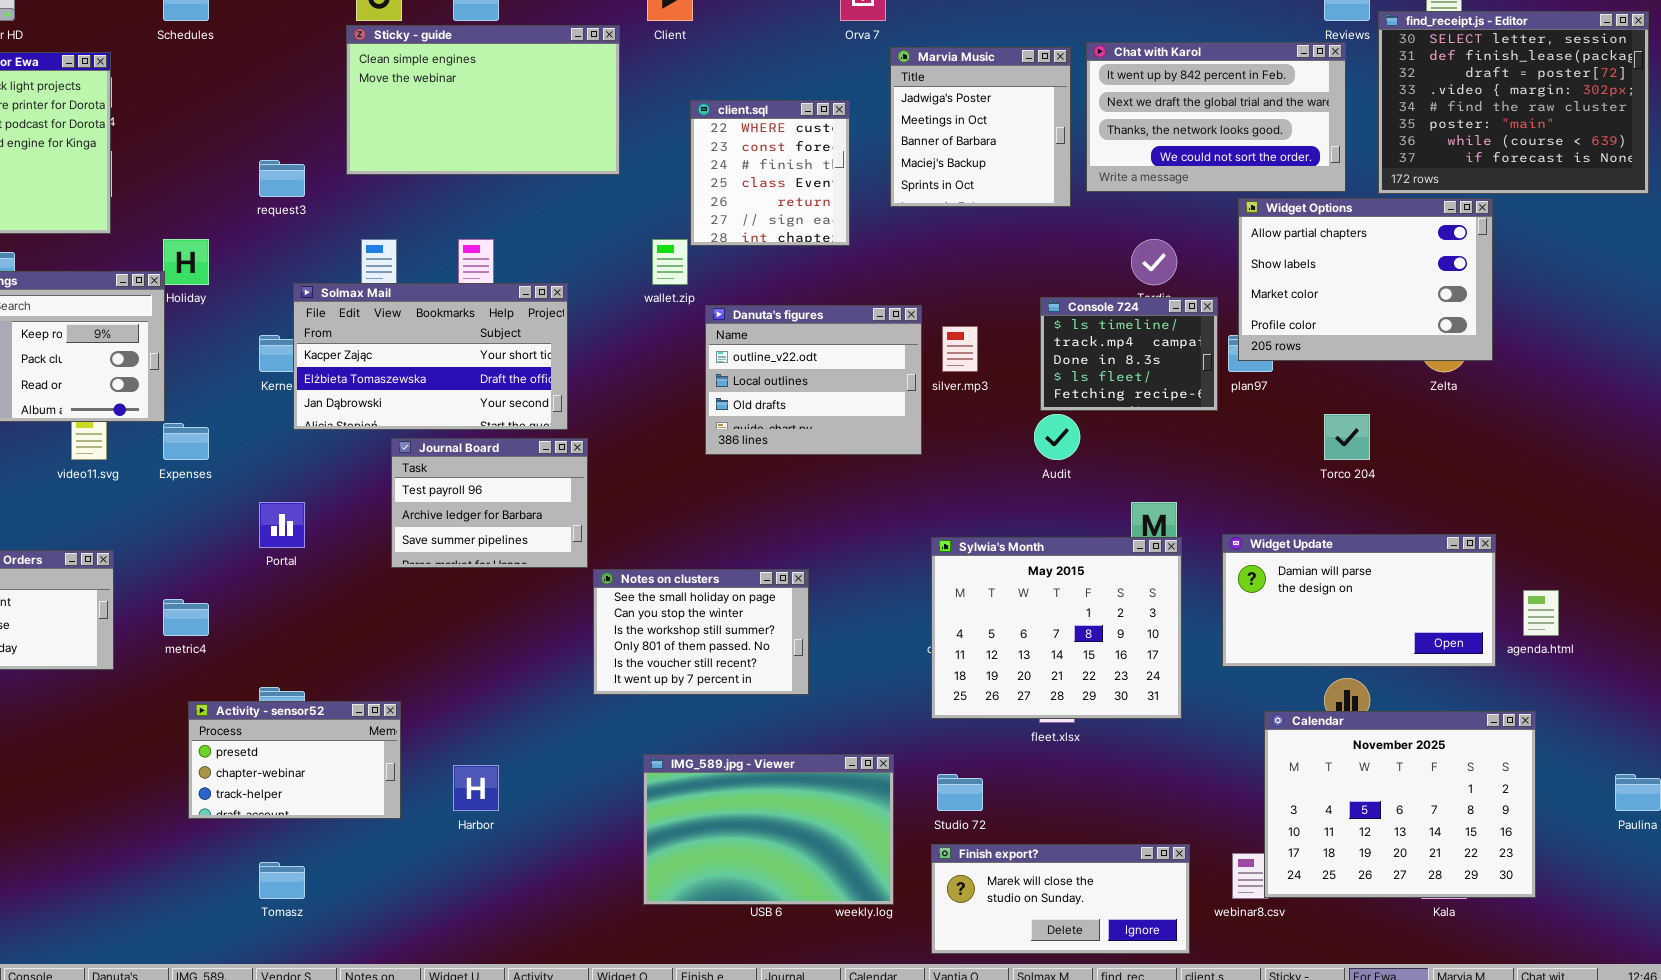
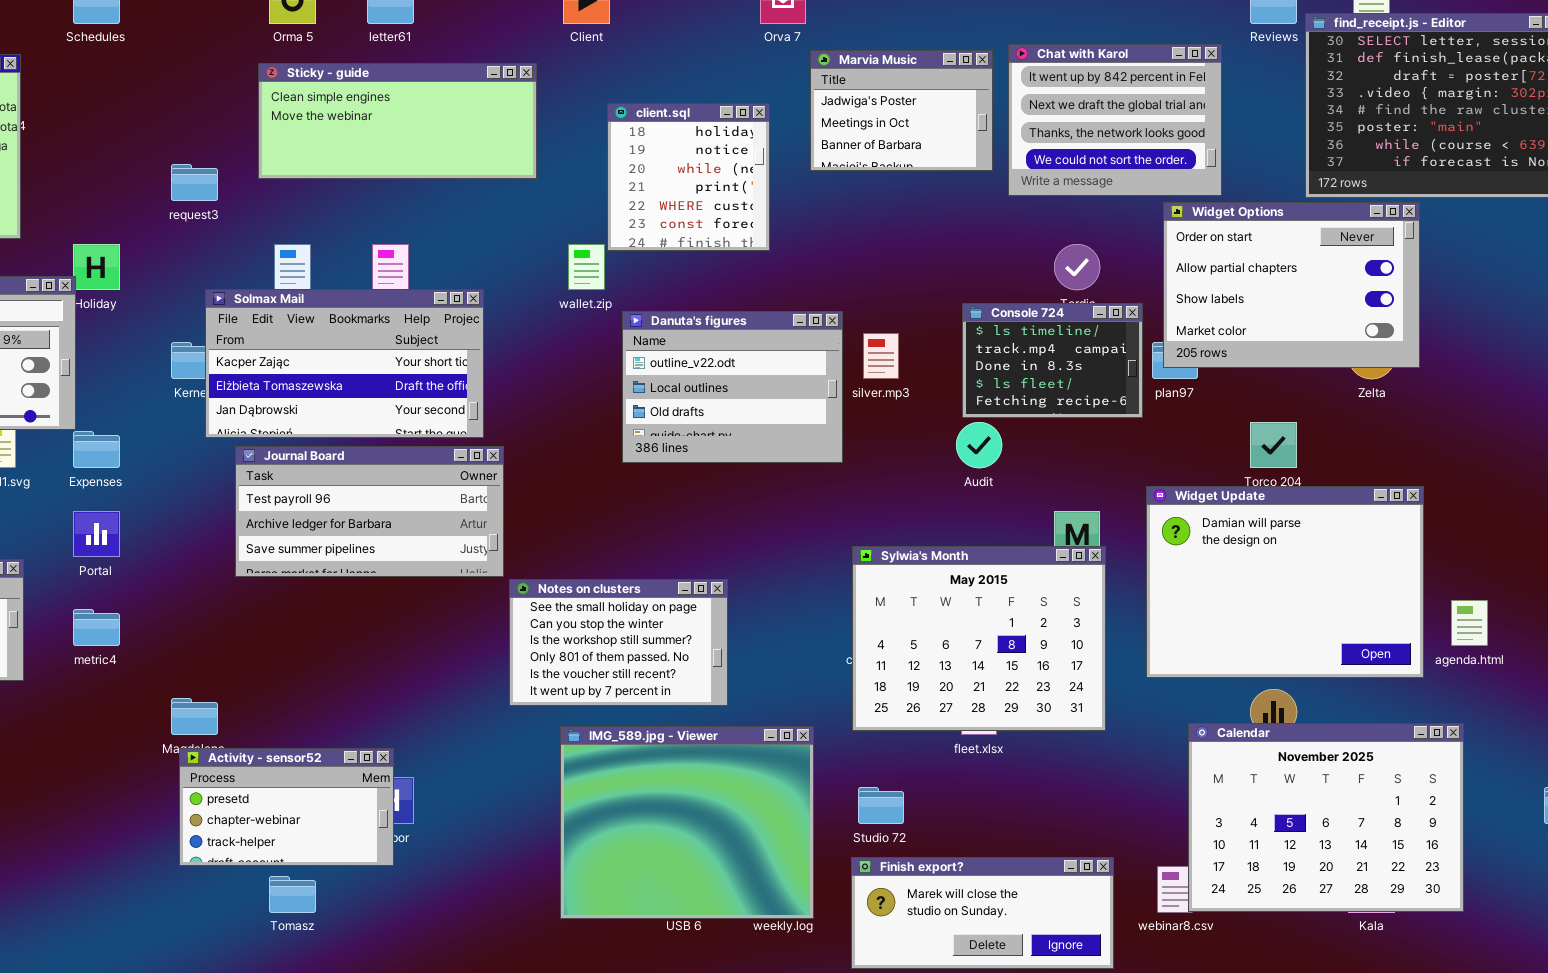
Sticky - guide: [346,25,620,175] -> [258,63,537,179], resized
Chat with Karol: [1086,42,1346,192] -> [1008,44,1222,196], resized
Marvia Music: [890,47,1071,207] -> [810,50,993,171], resized
client.sql: [690,100,850,246] -> [607,103,770,251], scrolled up 4 rows
Widget Options: [1238,198,1493,361] -> [1163,202,1420,368], scrolled up 1 row
Journal Board: [391,438,588,568] -> [235,446,504,577], resized
Portal: [259,502,305,548] -> [73,511,120,557], moved
Widget Update: [1222,534,1496,667] -> [1146,486,1424,678], resized
Activity - sensor52: [188,701,401,819] -> [179,748,394,866], moved
IMG_589.jpg - Viewer: [643,754,894,905] -> [560,726,814,919], resized
Tomasz: [259,862,305,899] -> [269,876,316,913], moved

